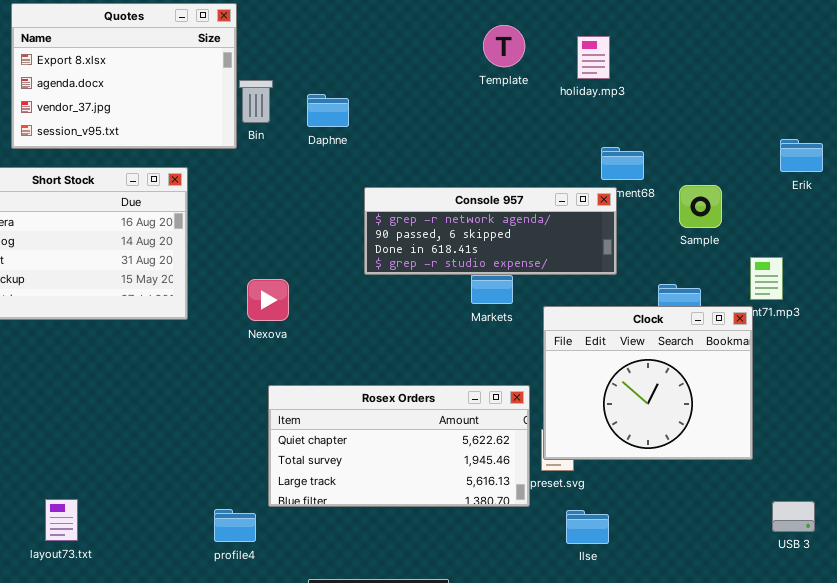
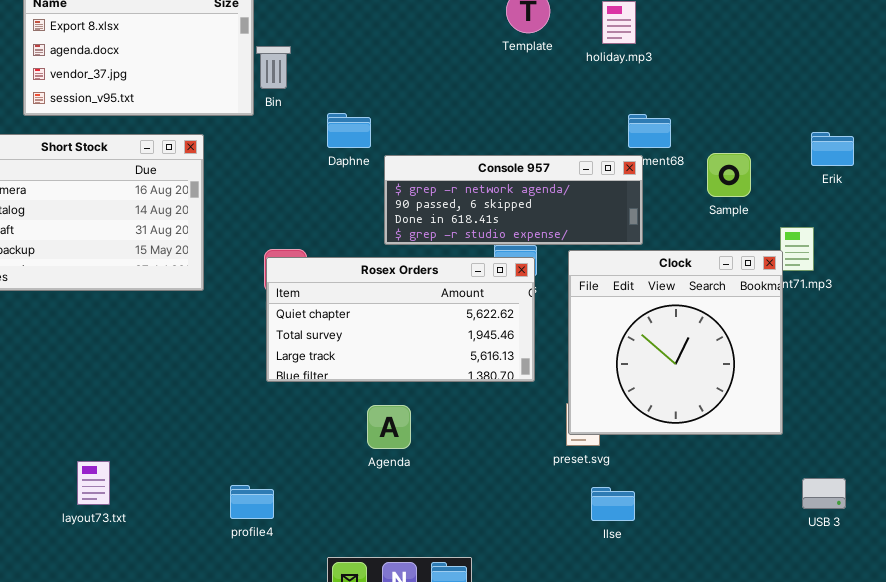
Daphne: [307,94,349,127] -> [327,113,371,148], moved
Erik: [780,139,823,172] -> [811,132,854,166], moved
Clock: [543,306,753,460] -> [568,250,783,435], resized
Rosex Orders: [268,385,530,507] -> [266,257,535,382], moved
layout73.txt: [45,499,78,541] -> [77,461,110,505], moved

